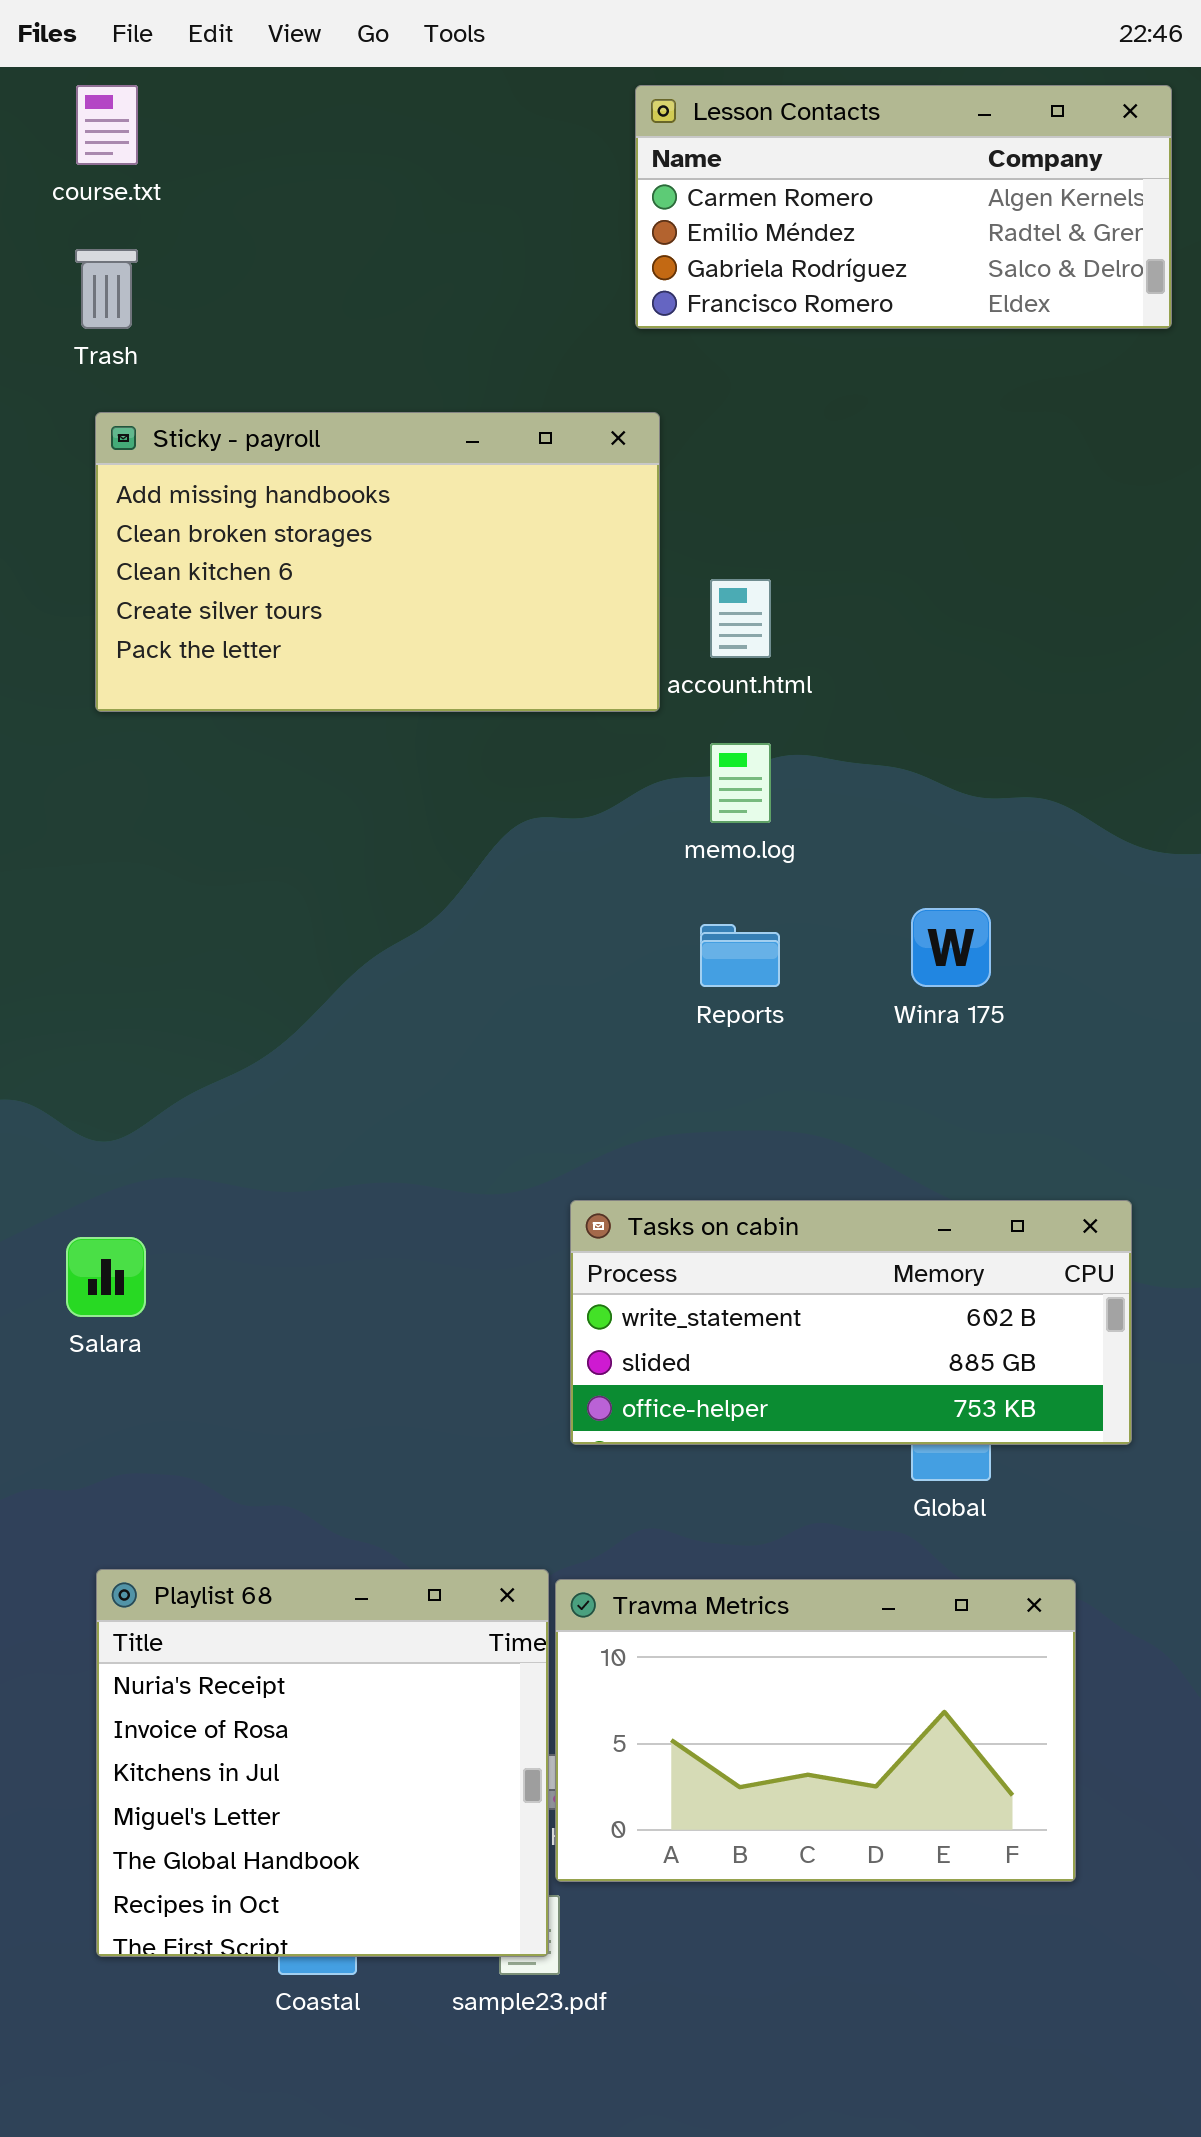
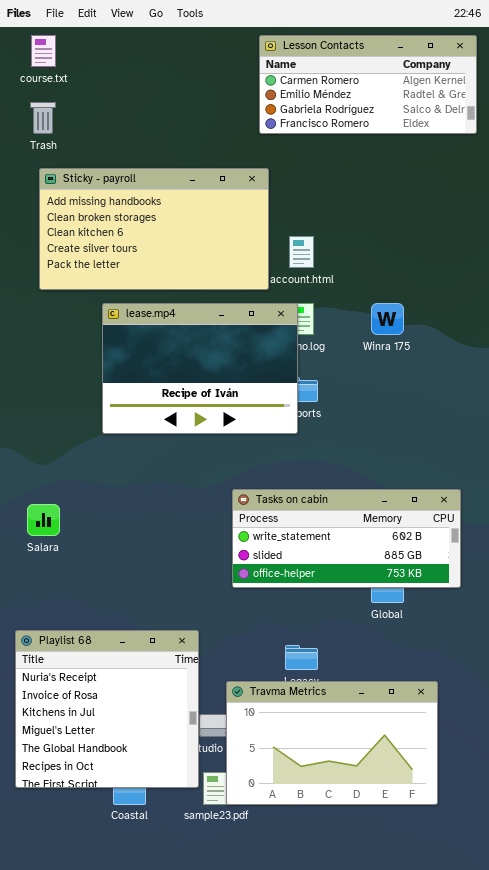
lease.mp4: none -> [102,303,298,434], opened
Winra 175: [911,908,991,987] -> [371,303,404,335], moved
Playlist 68: [96,1569,549,1957] -> [15,630,199,788], moved
Travma Metrics: [555,1579,1076,1882] -> [226,681,438,805], moved

